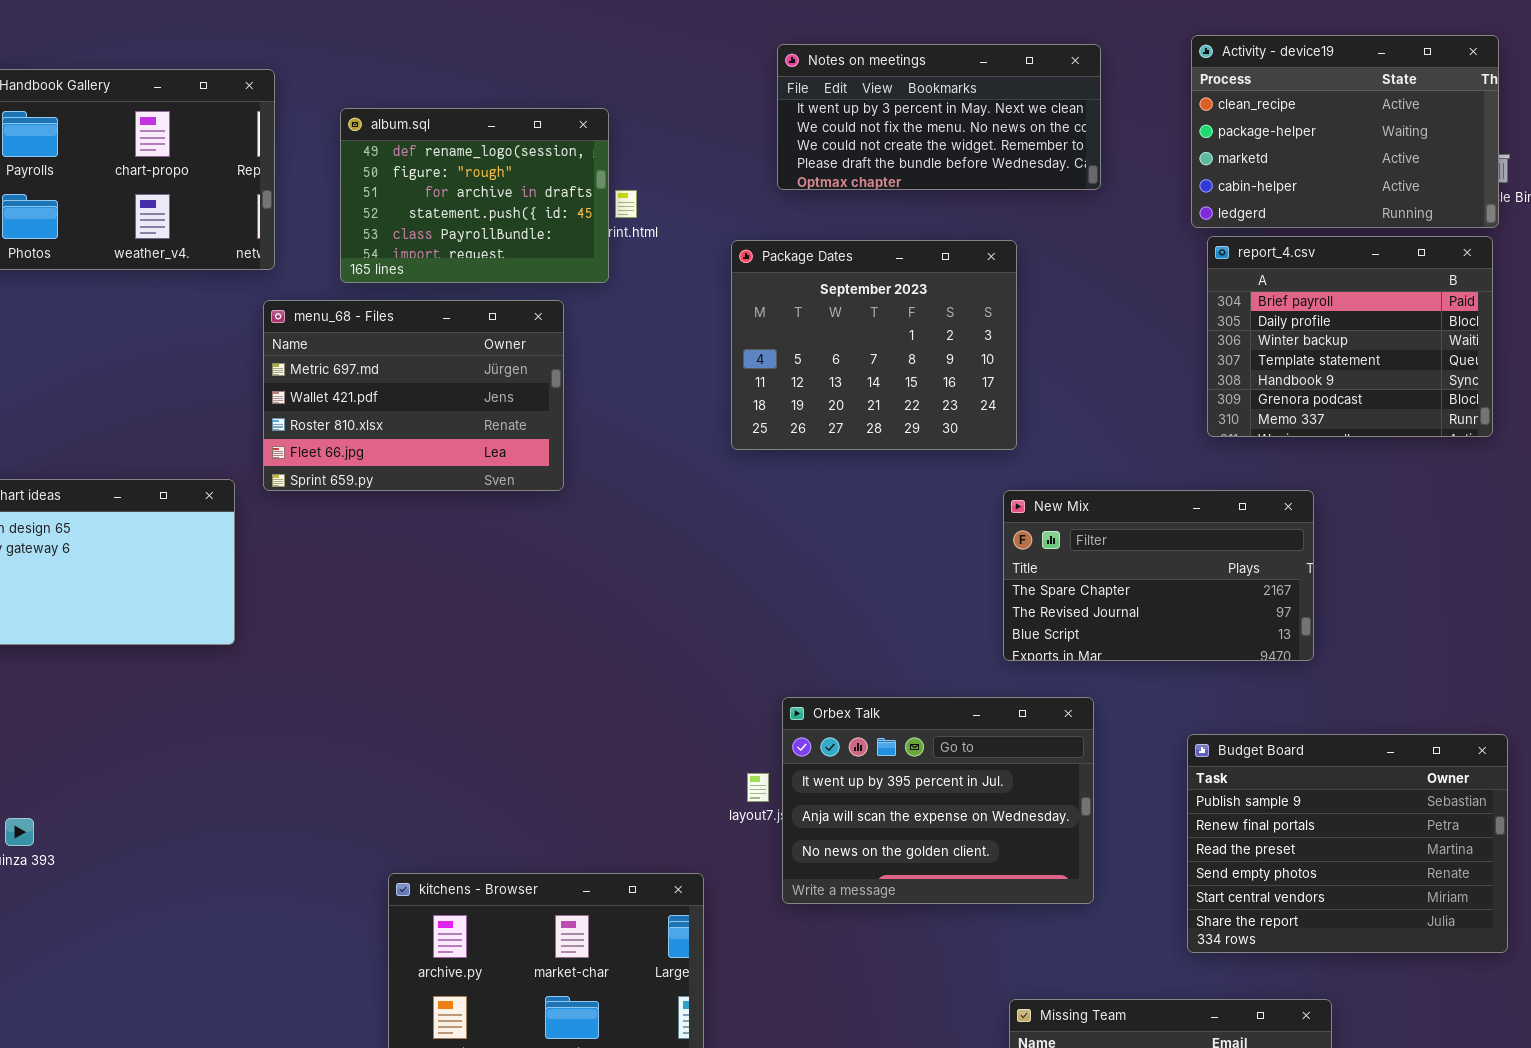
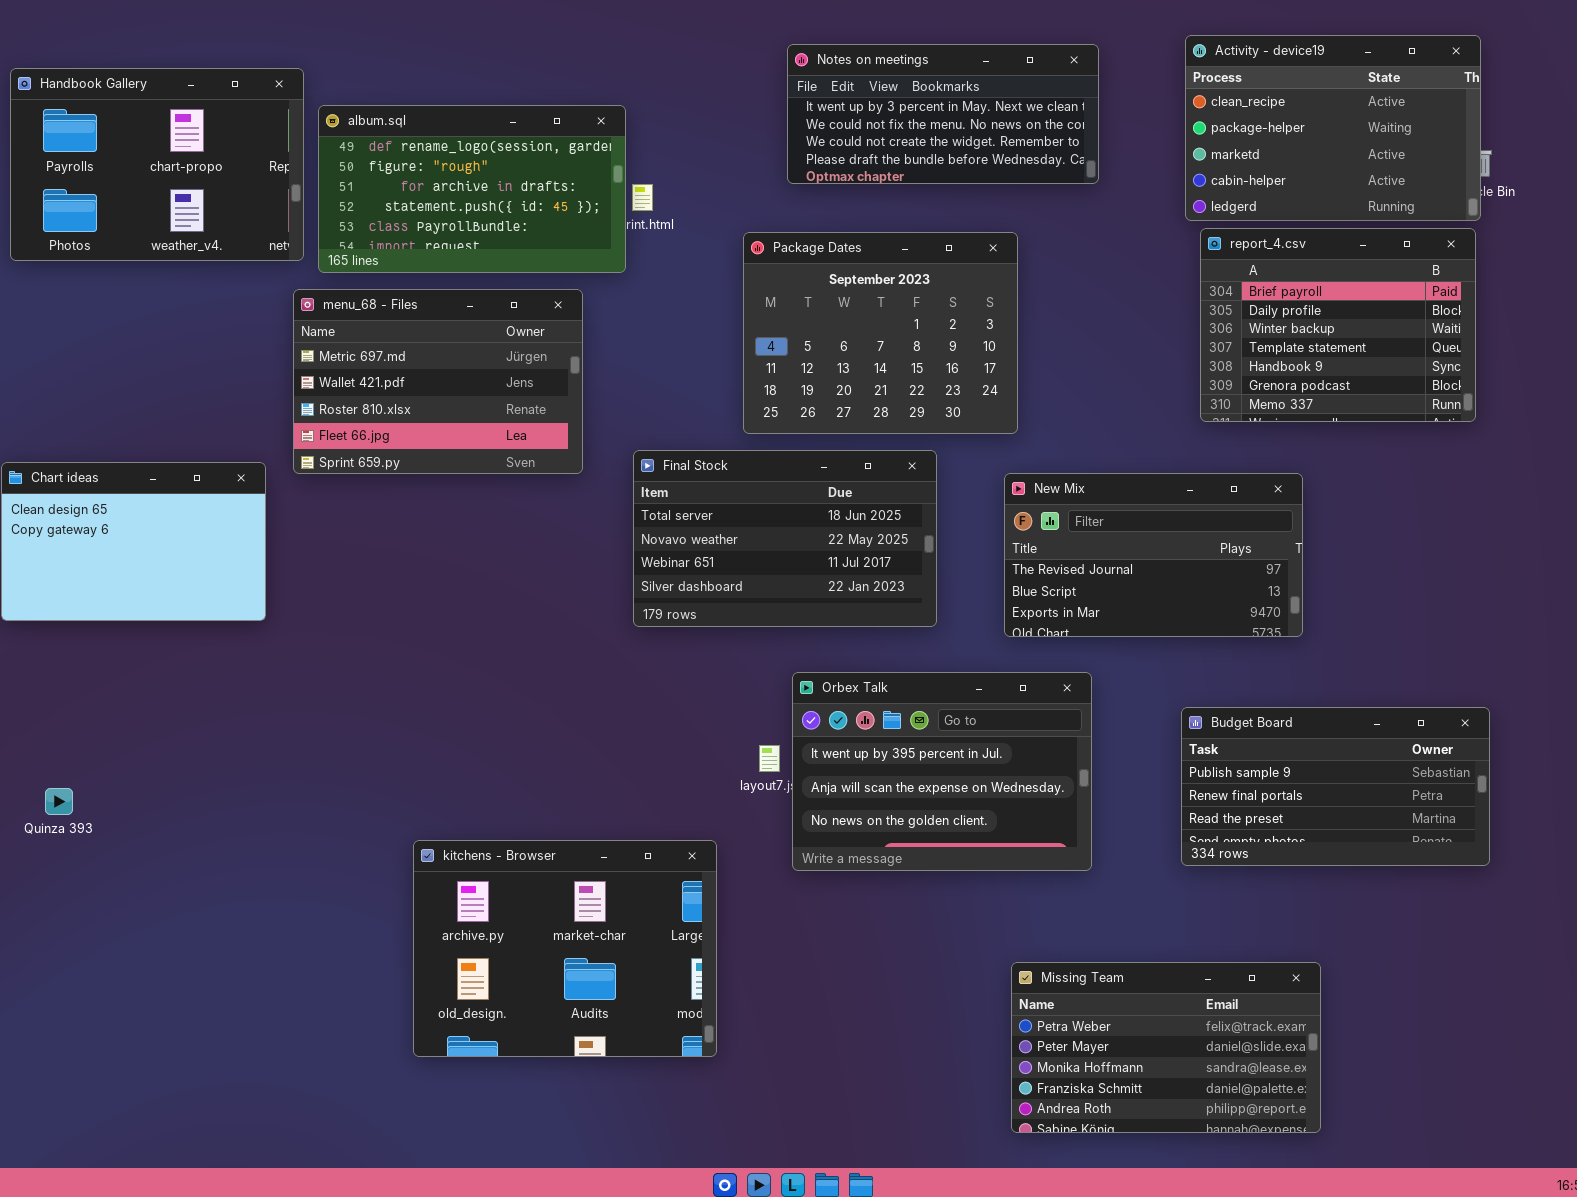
album.sql: [340,108,609,283] -> [318,105,626,273], resized
Final Stock: none -> [633,450,937,627], opened
New Mix: [1003,490,1314,661] -> [1004,473,1303,637], scrolled down 1 row
Budget Board: [1187,734,1508,953] -> [1181,707,1490,866], resized

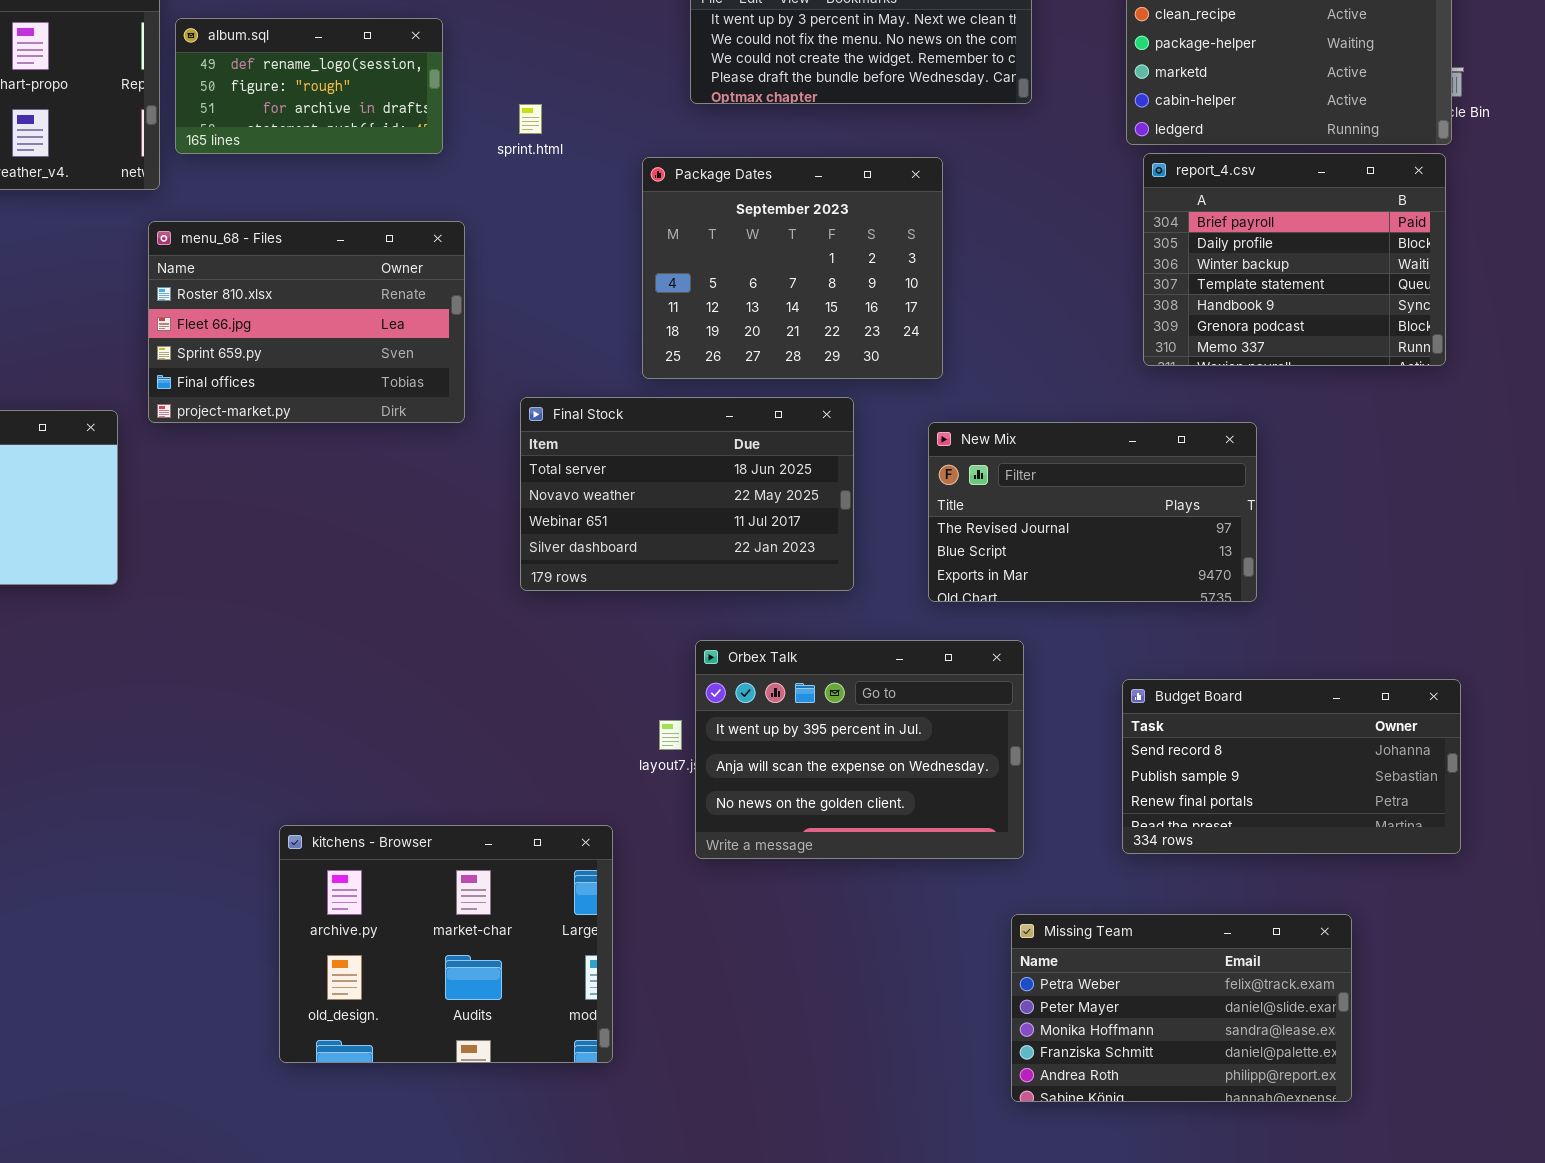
album.sql: [318,105,626,273] -> [175,18,443,154], resized
menu_68 - Files: [293,289,583,474] -> [148,221,465,423], scrolled down 2 rows
Budget Board: [1181,707,1490,866] -> [1122,679,1461,854], scrolled up 1 row
Missing Team: [1011,962,1321,1133] -> [1011,914,1352,1102], moved

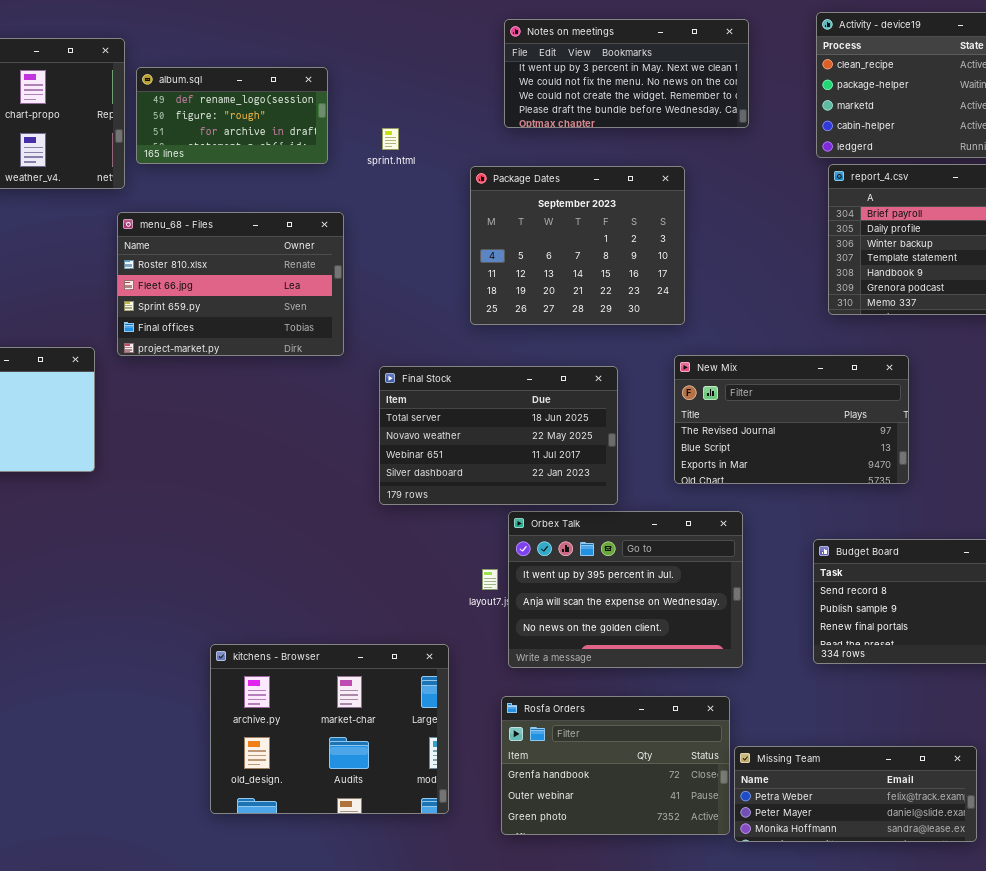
Final Stock: [520,397,854,591] -> [379,366,618,505], moved
Rosfa Orders: none -> [501,696,730,835], opened
Missing Team: [1011,914,1352,1102] -> [734,746,977,842], resized

